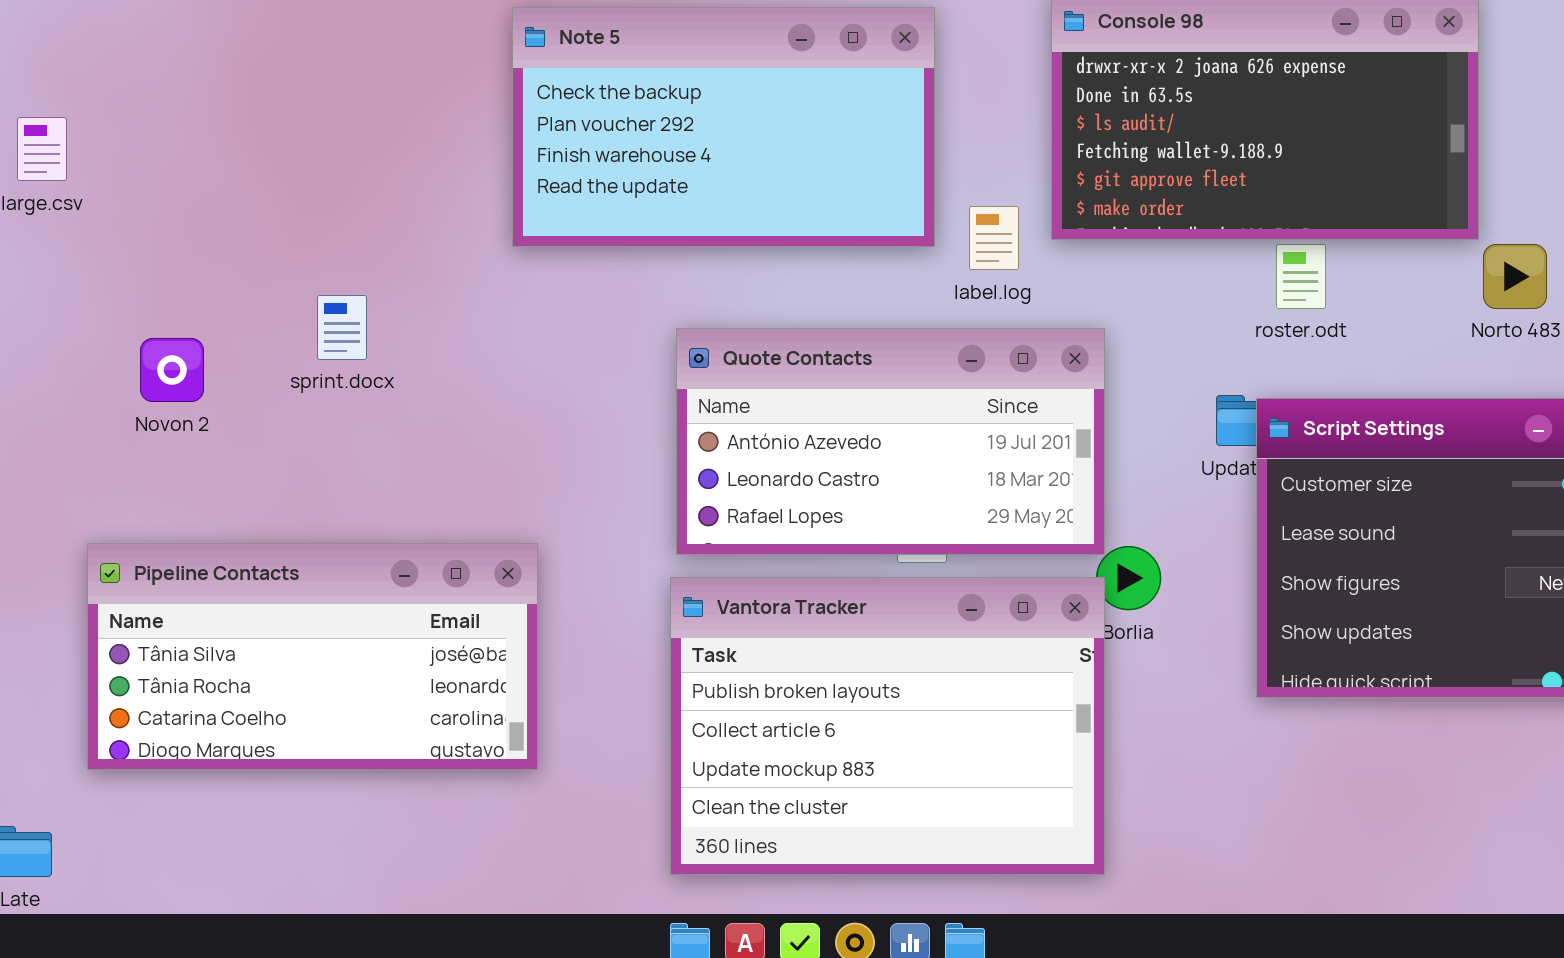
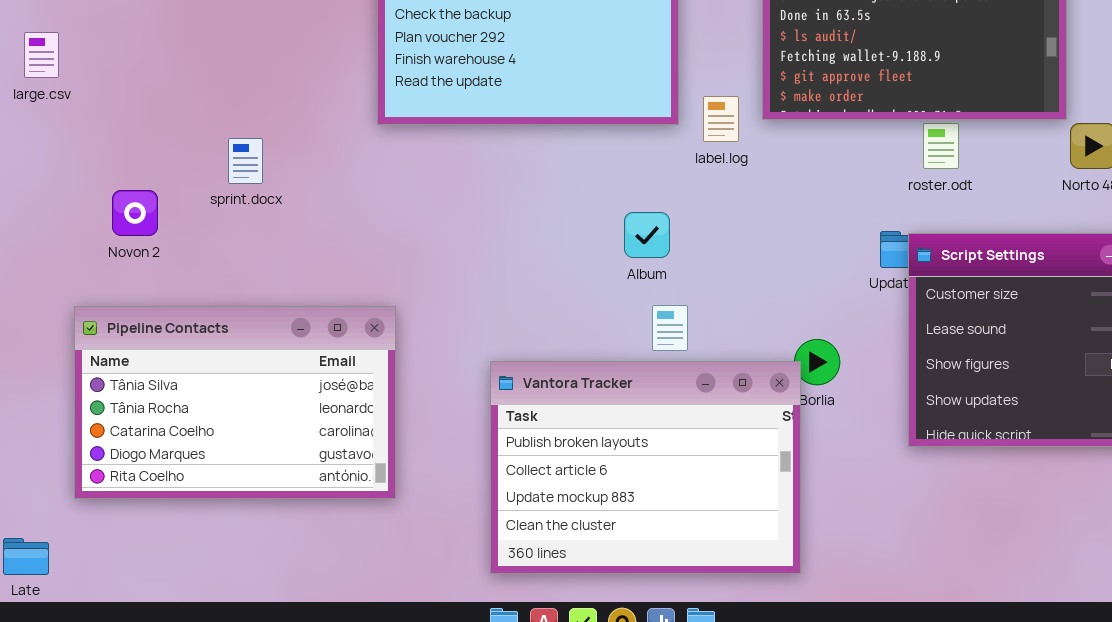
sprint.docx: [317,295,367,360] -> [228,138,263,184], moved
Quote Contacts: [676,328,1105,555] -> none, closed
Pipeline Contacts: [87,543,538,770] -> [74,306,396,499], resized

